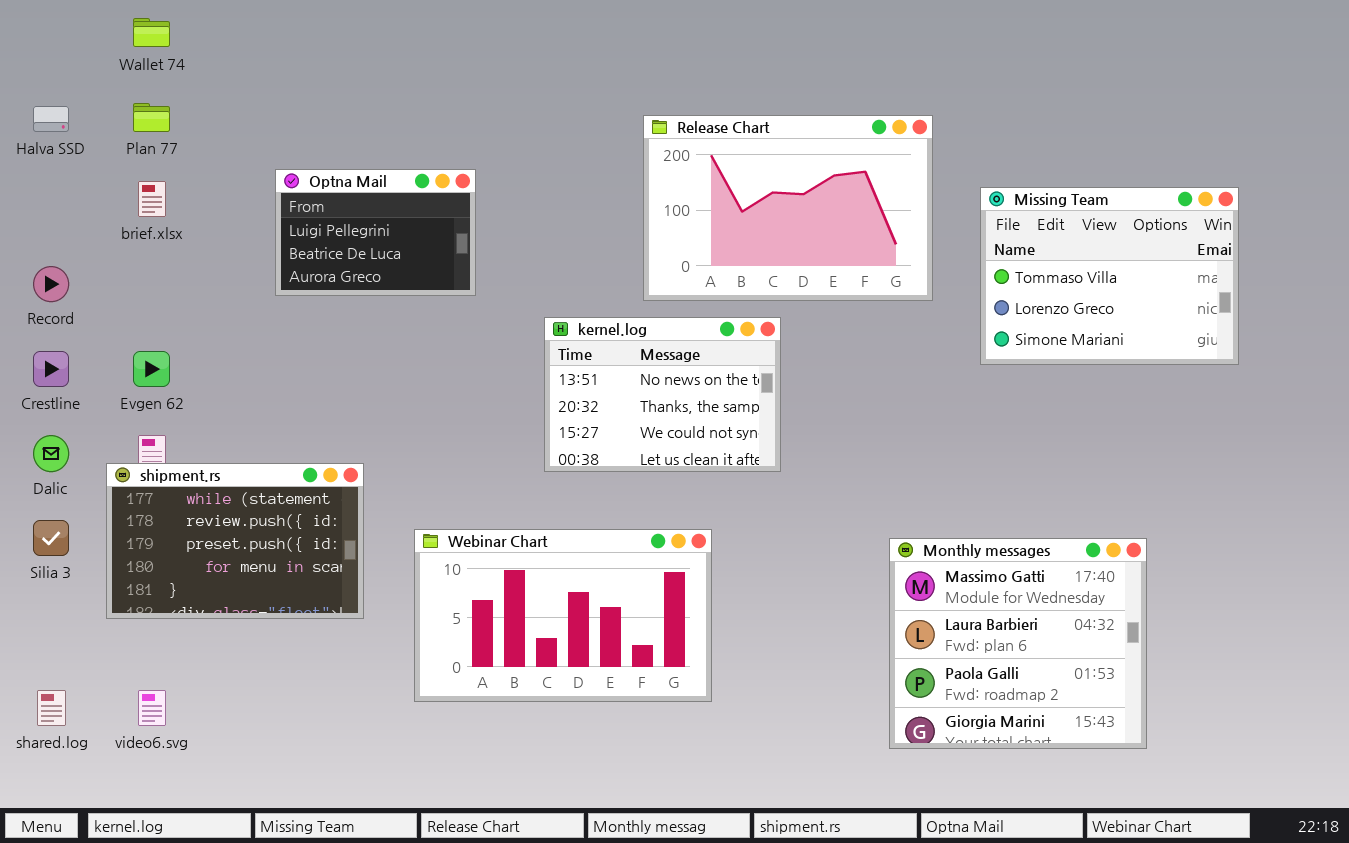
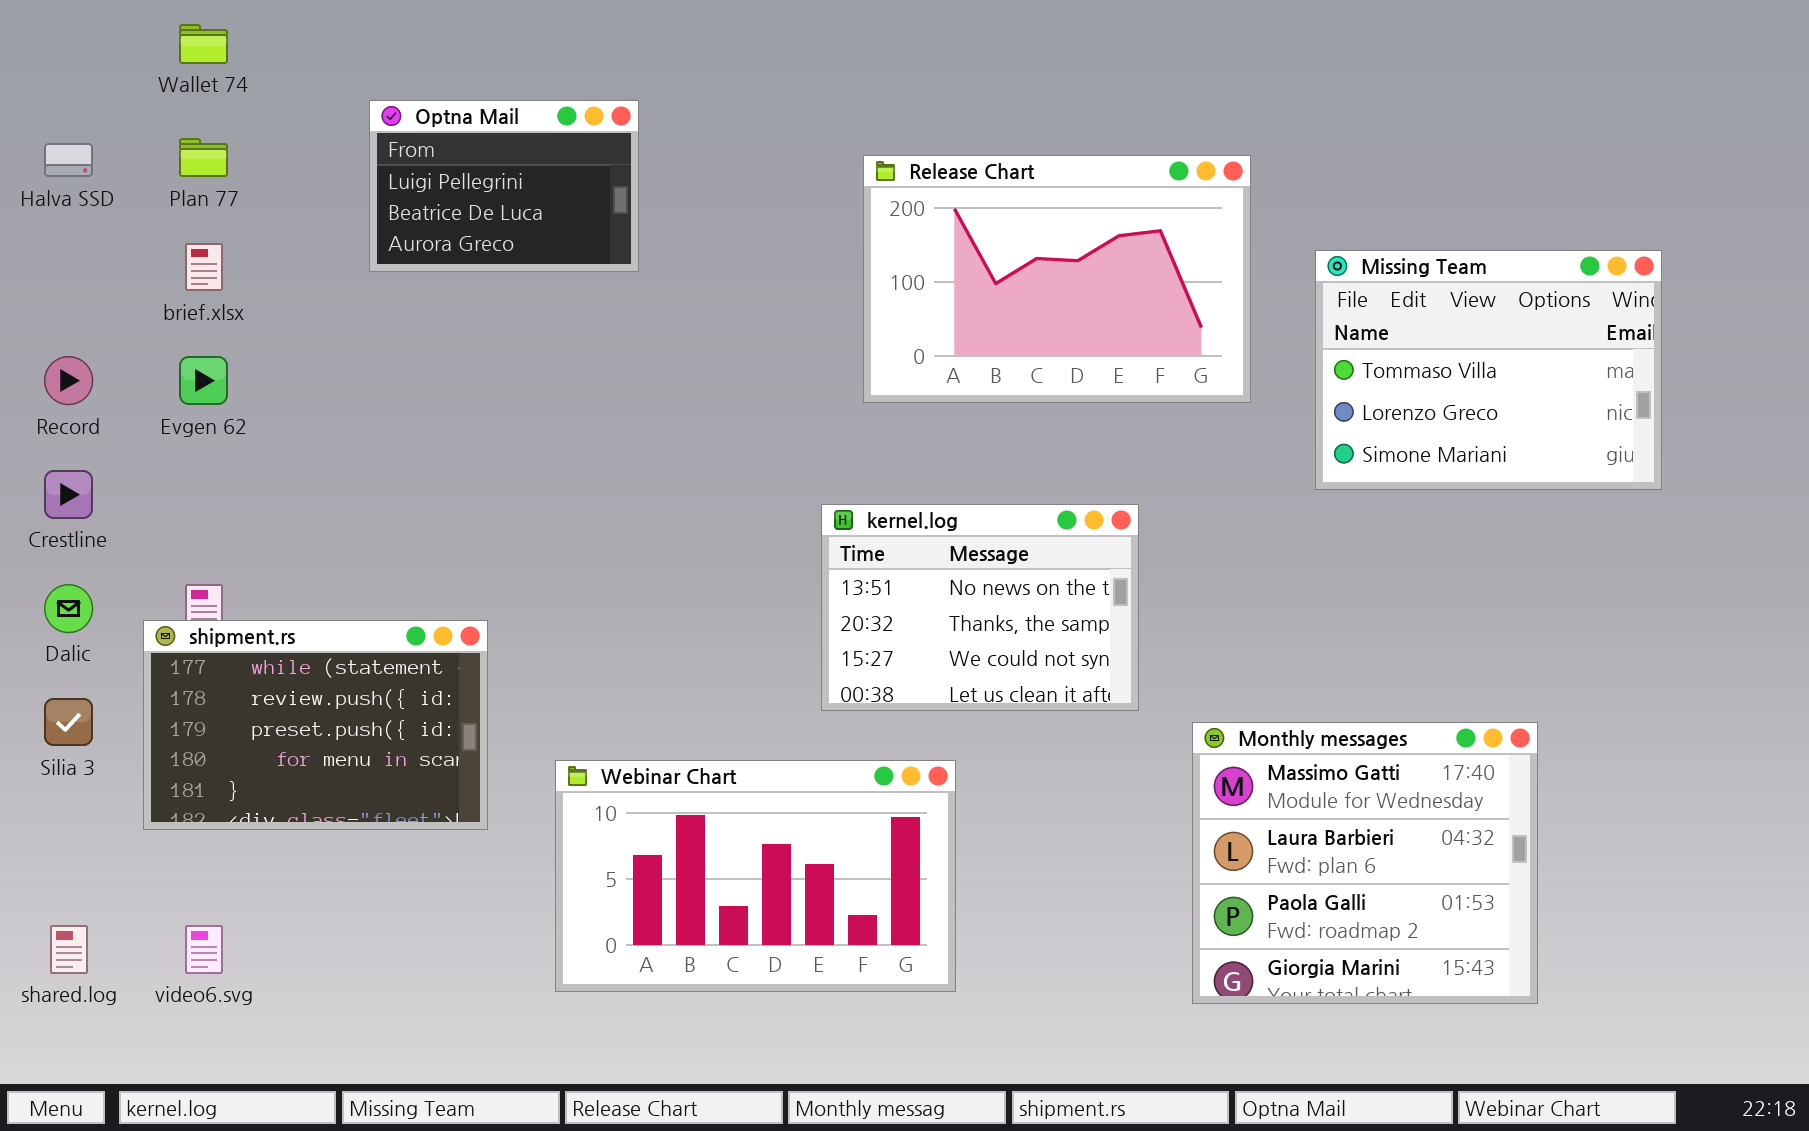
Optna Mail: [275,169,476,296] -> [369,100,639,272], moved
kernel.log: [544,317,781,472] -> [821,504,1139,711], moved
Evgen 62: [133,351,170,387] -> [179,356,228,405], moved
Webinar Chart: [414,529,712,702] -> [555,760,956,992], moved

